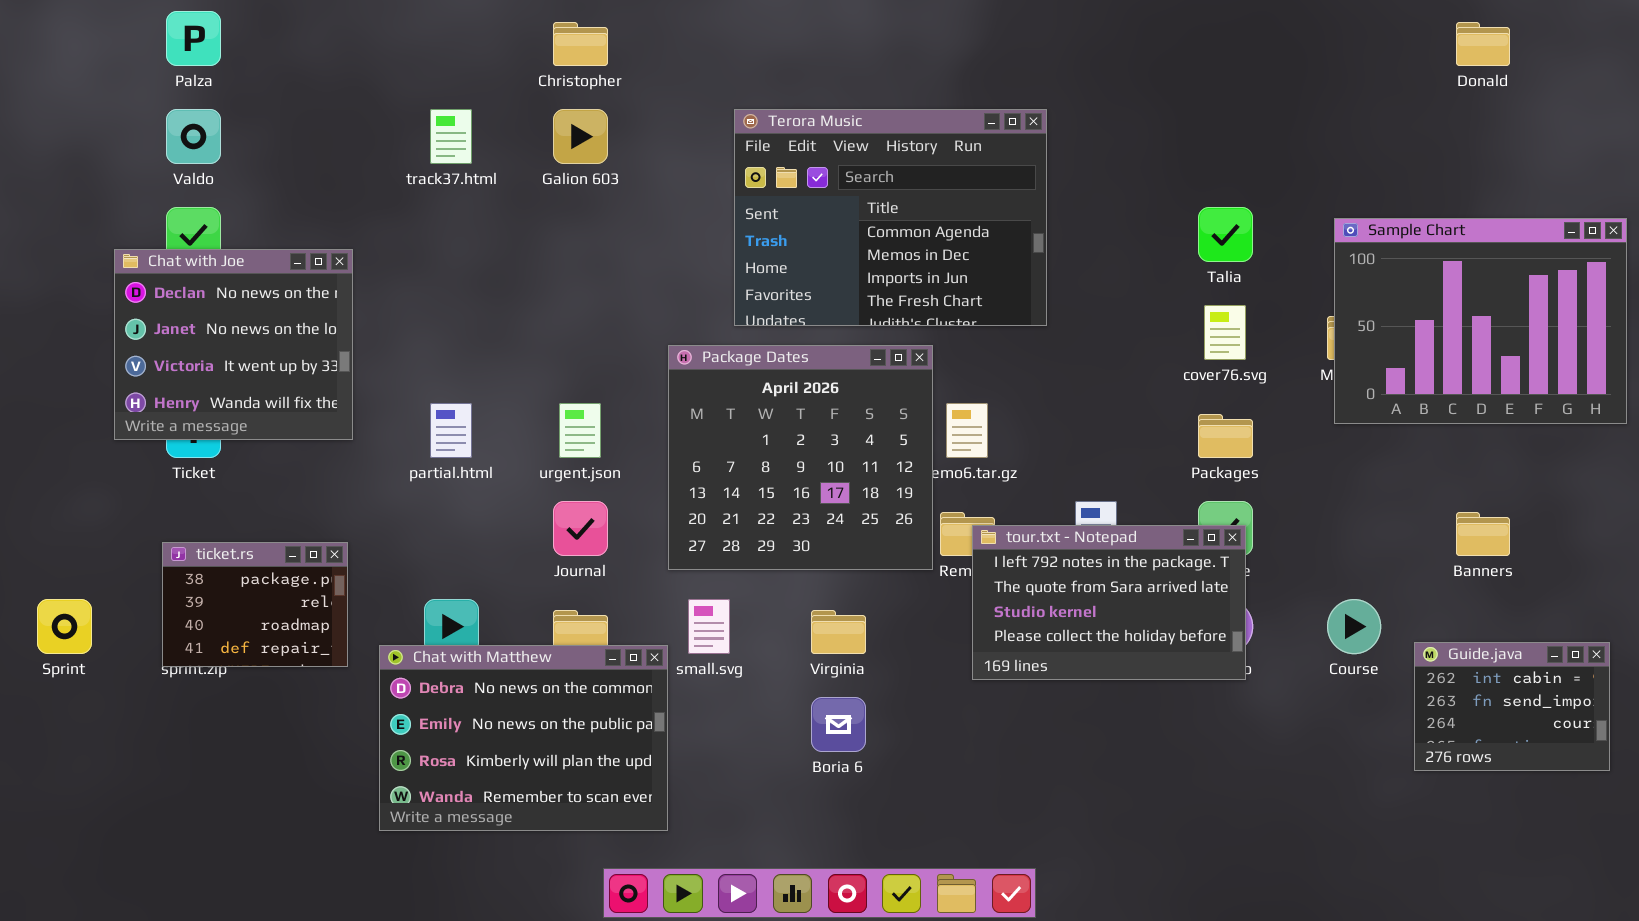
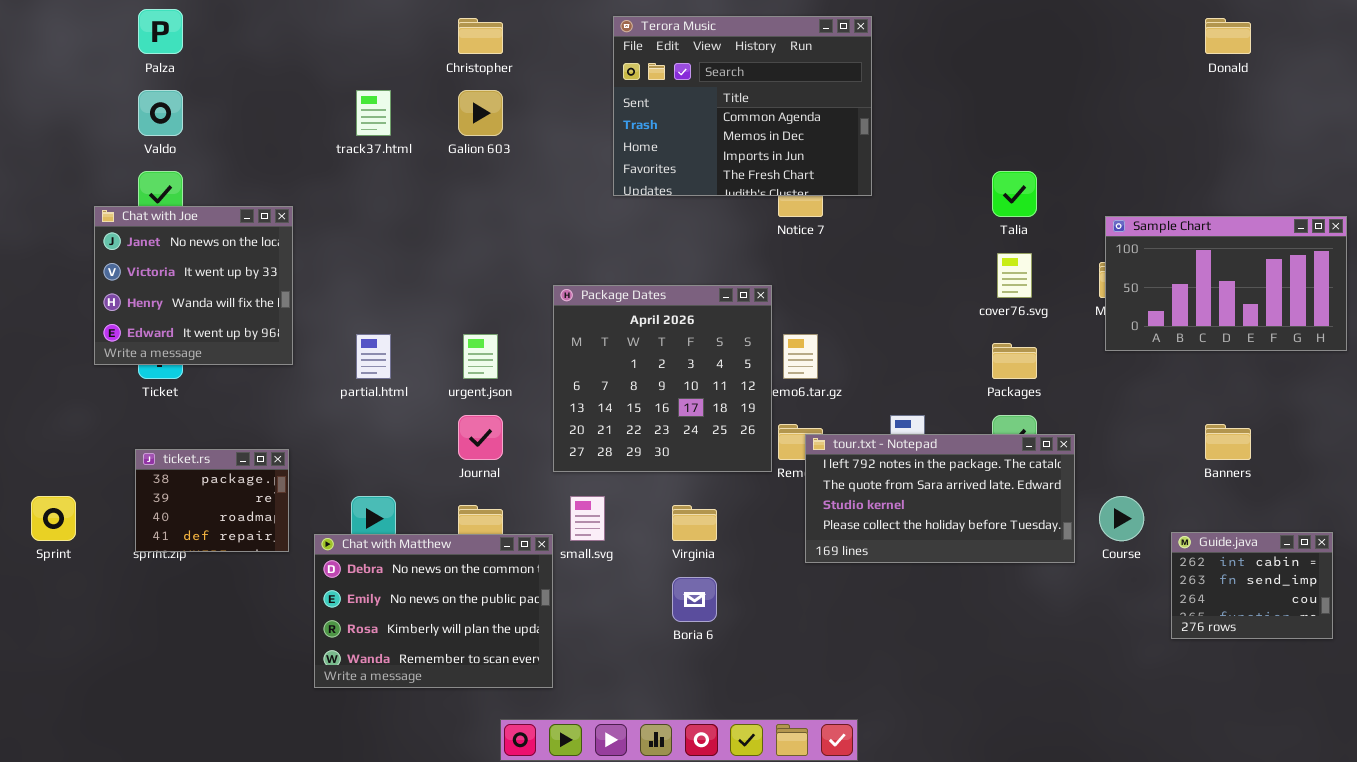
Terora Music: [734,109,1047,326] -> [613,16,872,196], moved
Sample Chart: [1334,218,1627,424] -> [1105,216,1347,351], resized
Chat with Joe: [114,249,353,440] -> [94,206,293,365], scrolled down 1 row
tour.txt - Notepad: [972,525,1246,680] -> [805,434,1075,563], resized

